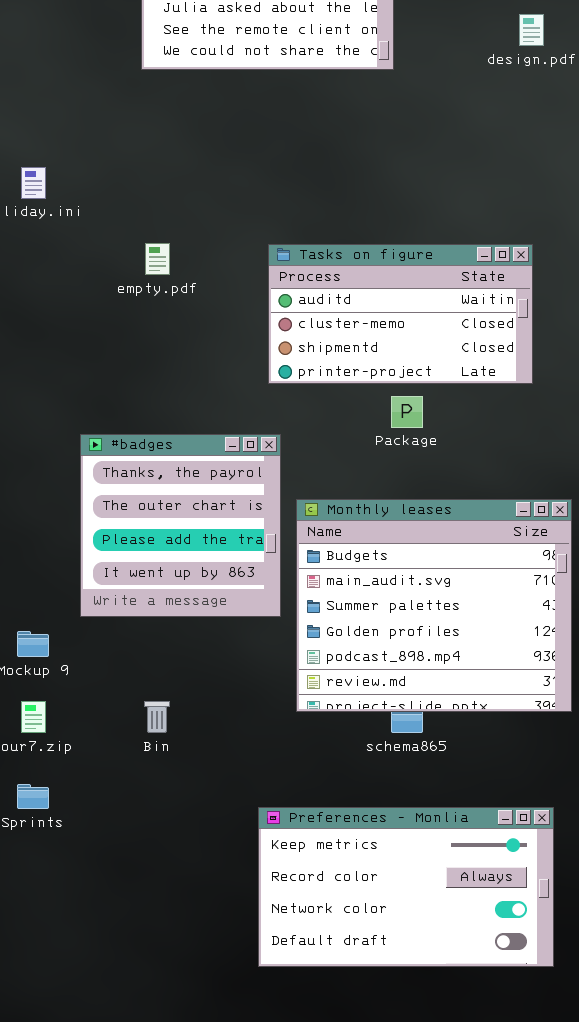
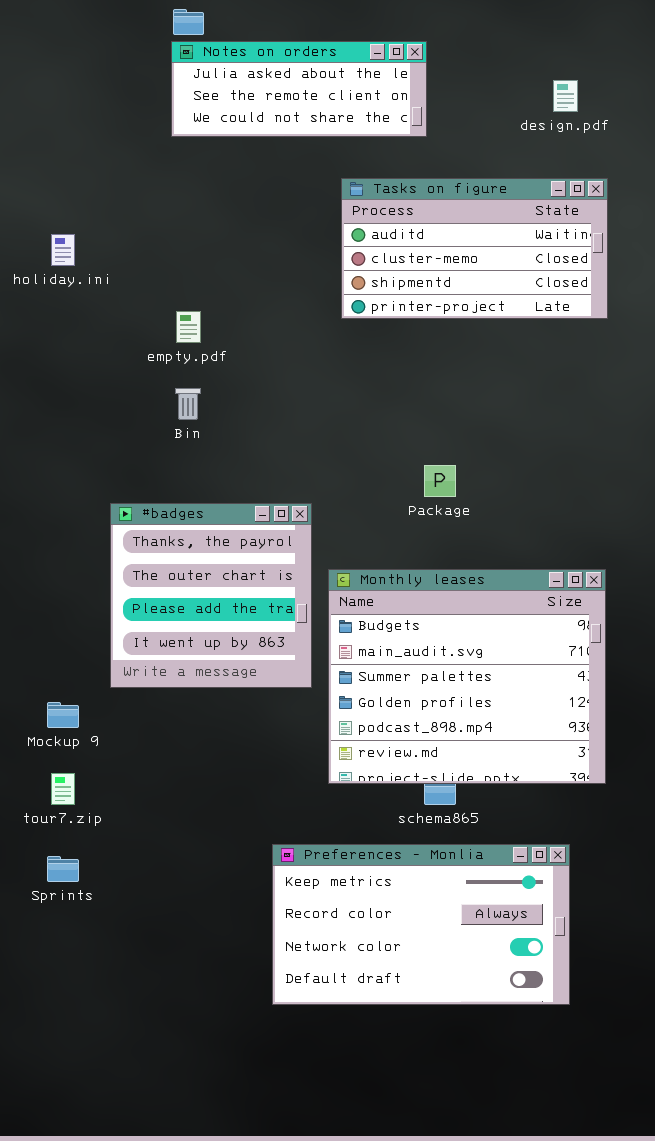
Tasks on figure: [268,244,533,384] -> [341,178,608,319], moved
Bin: [144,701,170,733] -> [175,388,201,420], moved
Preferences - Monlia: [258,807,554,967] -> [272,844,570,1005], moved

